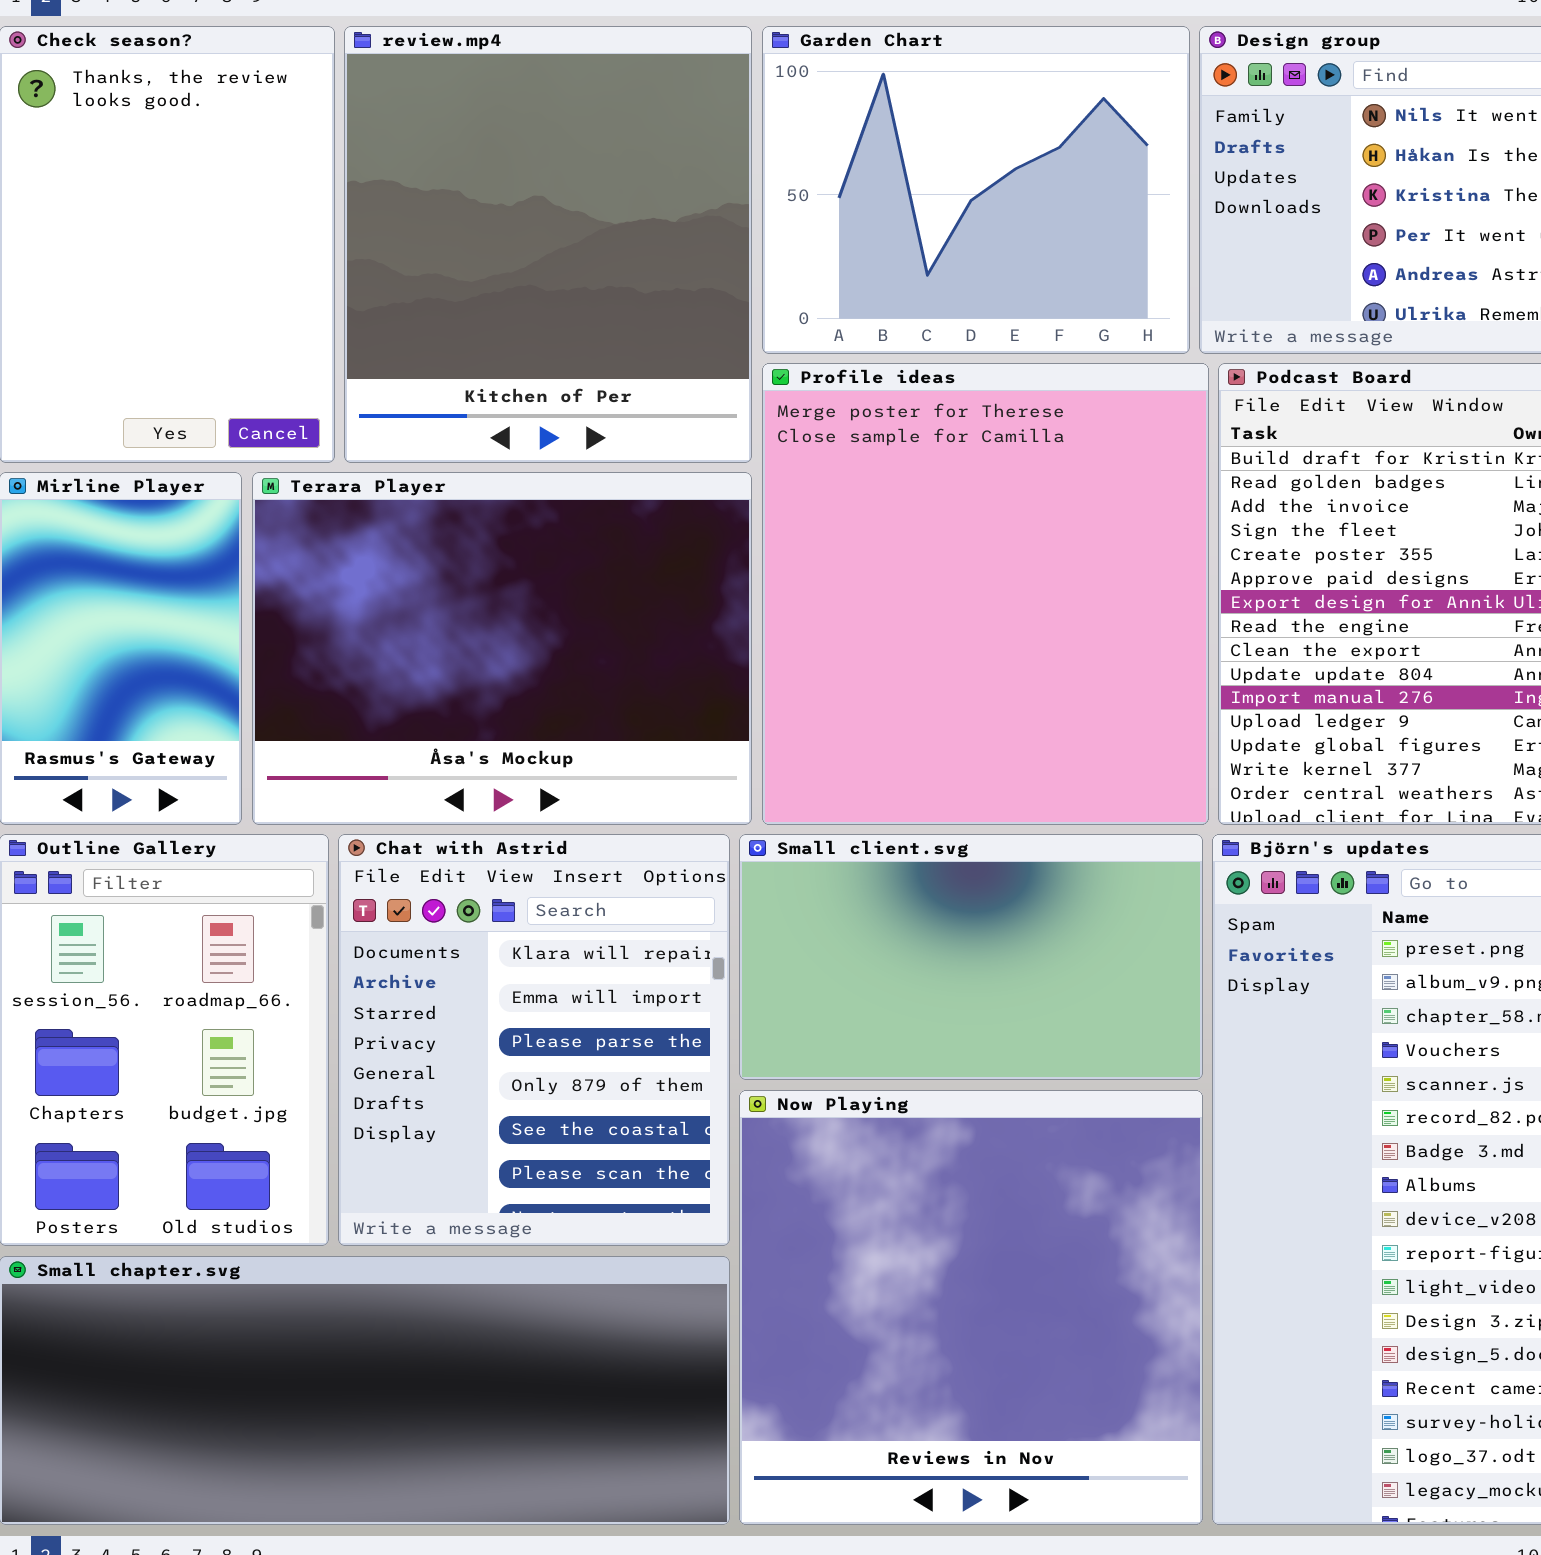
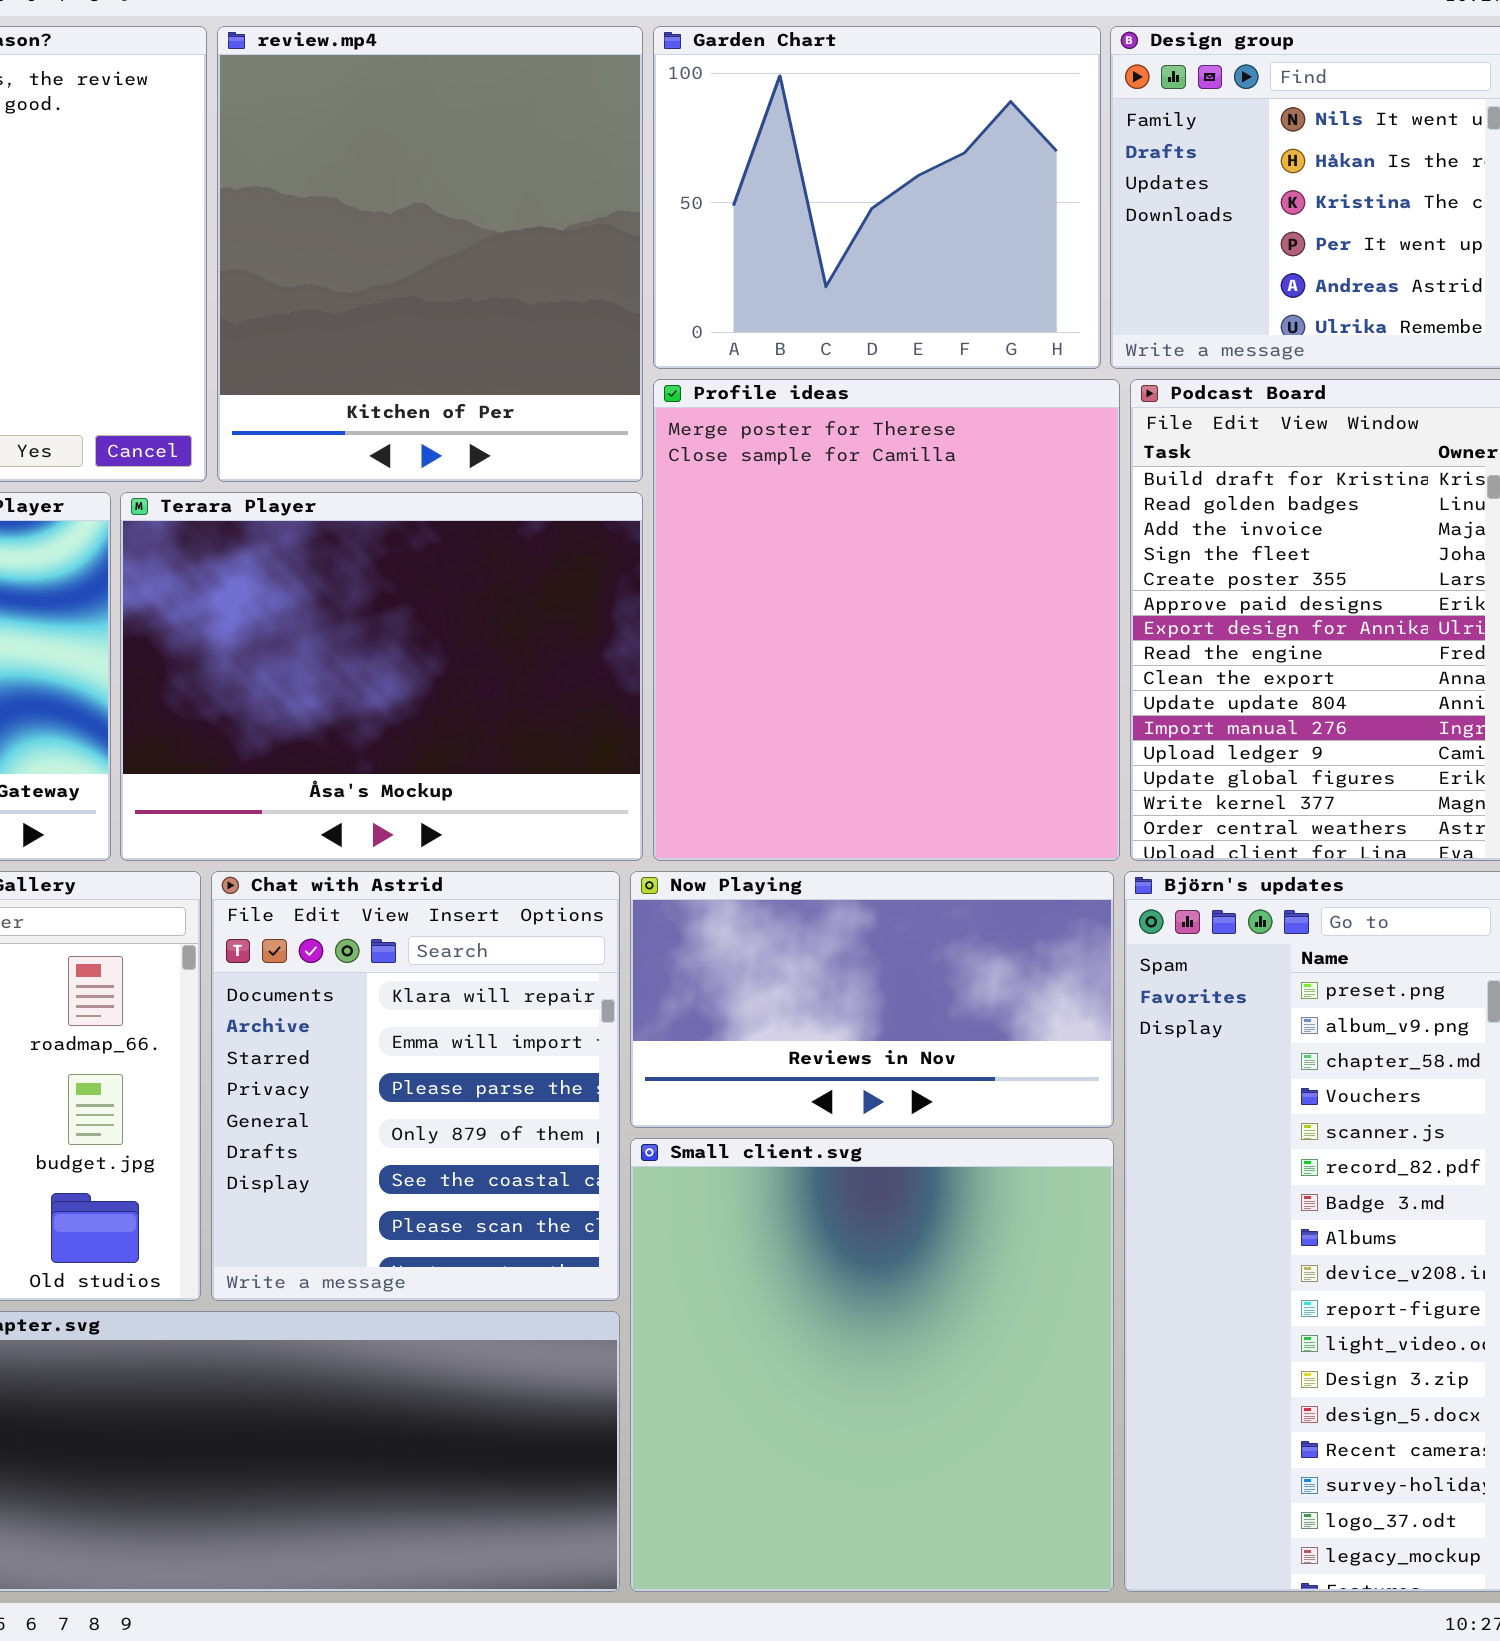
Small client.svg: [739,834,1203,1080] -> [630,1138,1114,1592], moved, resized
Now Playing: [739,1090,1203,1525] -> [630,871,1114,1128], moved, resized

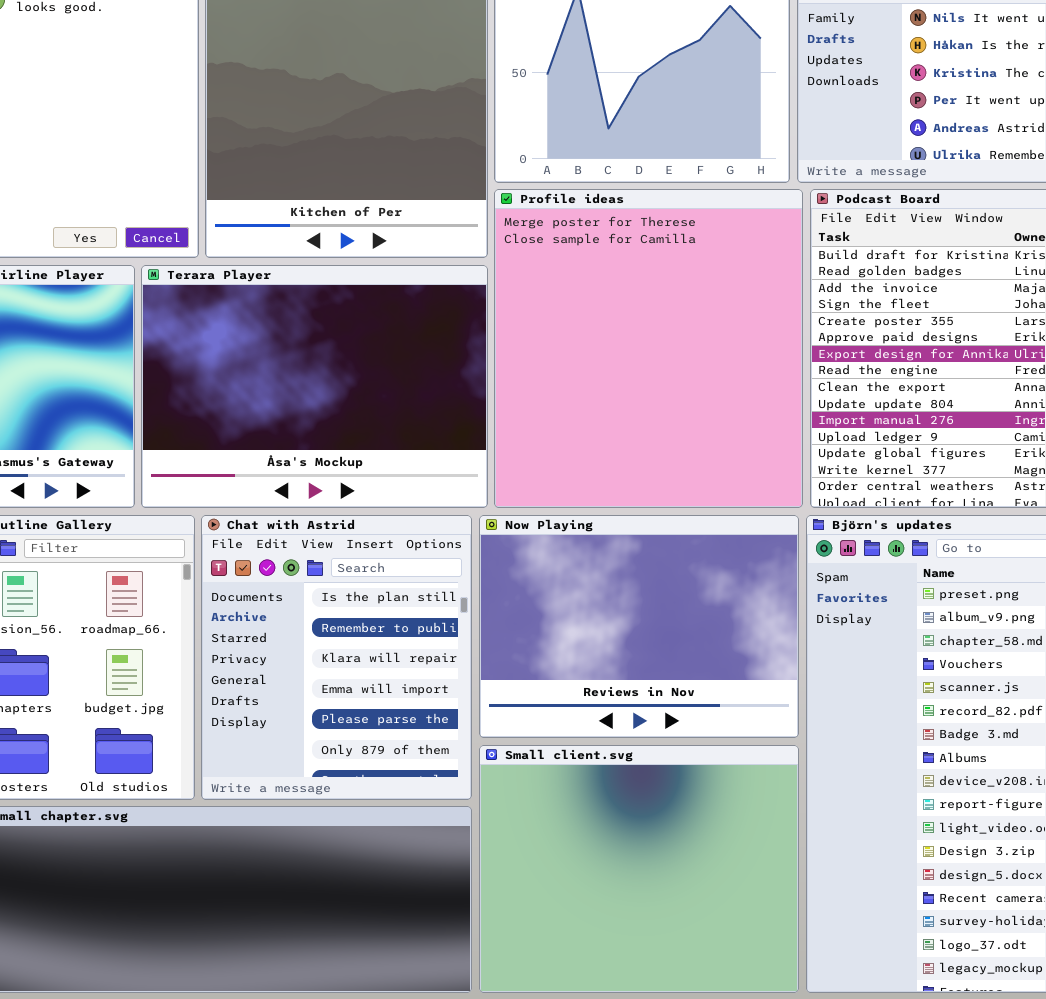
Chat with Astrid: [211,871,620,1301] -> [201,515,472,800], scrolled up 2 rows
Now Playing: [630,871,1114,1128] -> [479,515,799,738], resized
Small client.svg: [630,1138,1114,1592] -> [479,745,799,993], resized

